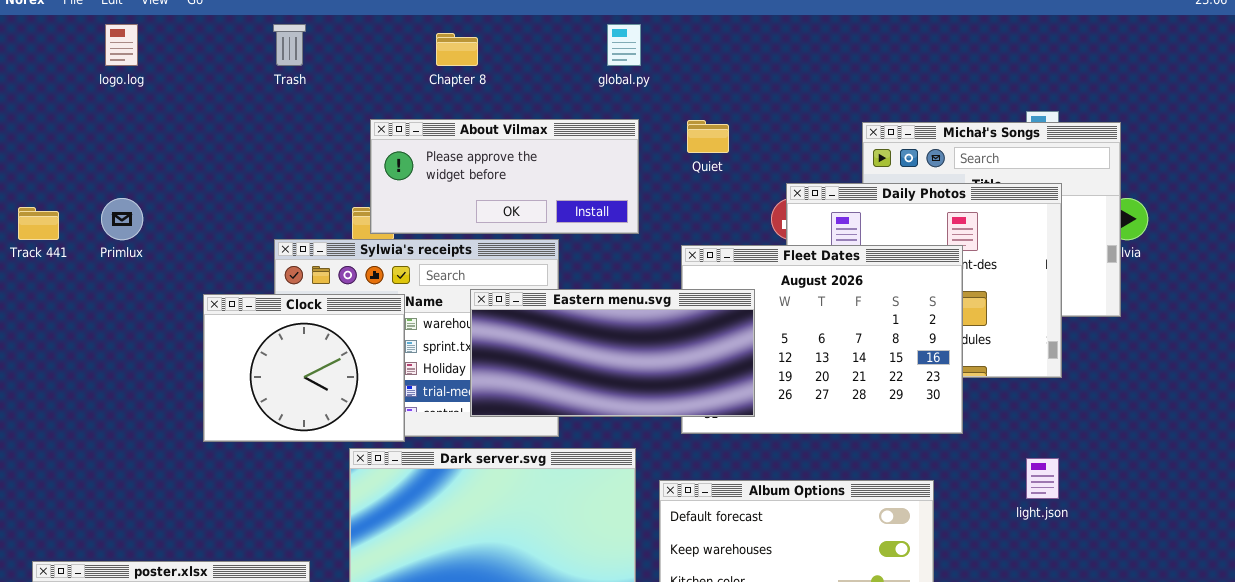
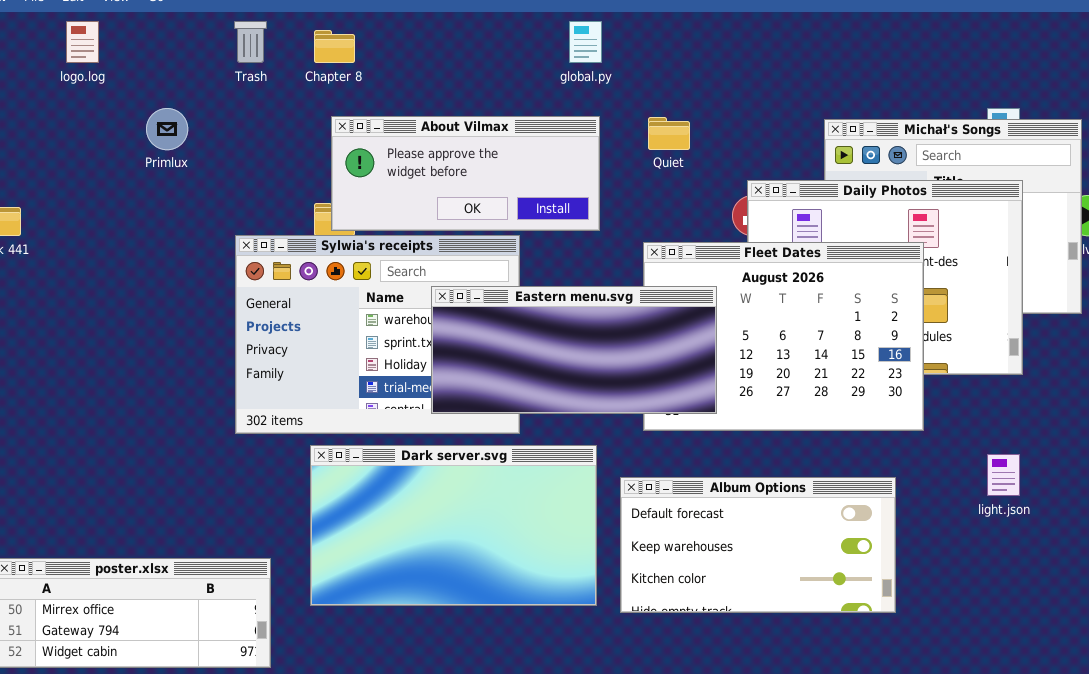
Chapter 8: [436,33,478,66] -> [314,30,355,63], moved
Primlux: [101,198,143,240] -> [146,108,188,150], moved
Clock: [203,294,405,442] -> none, closed

